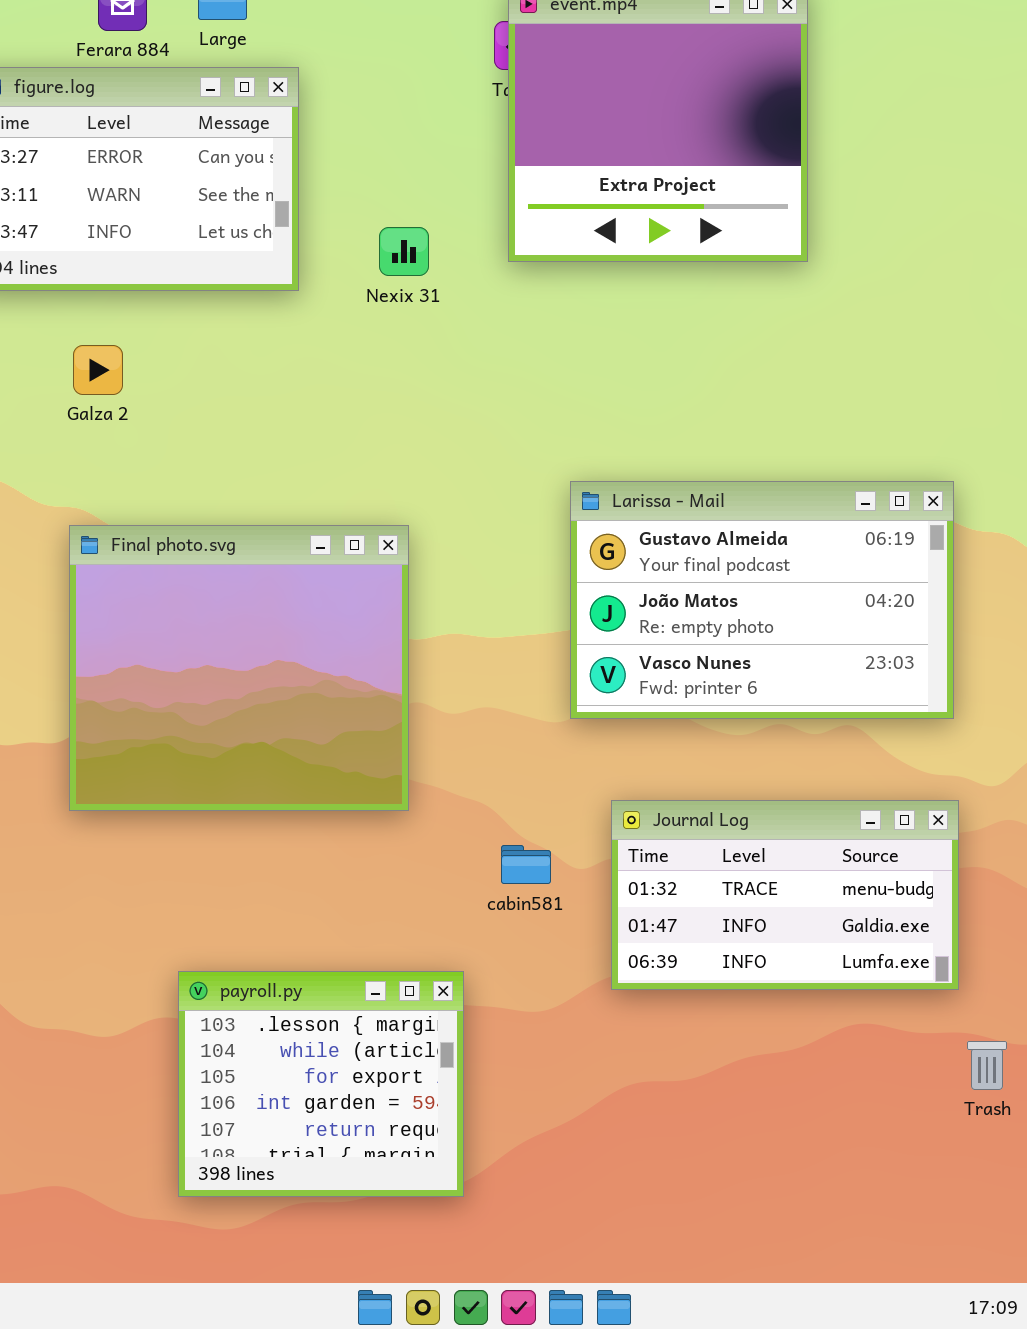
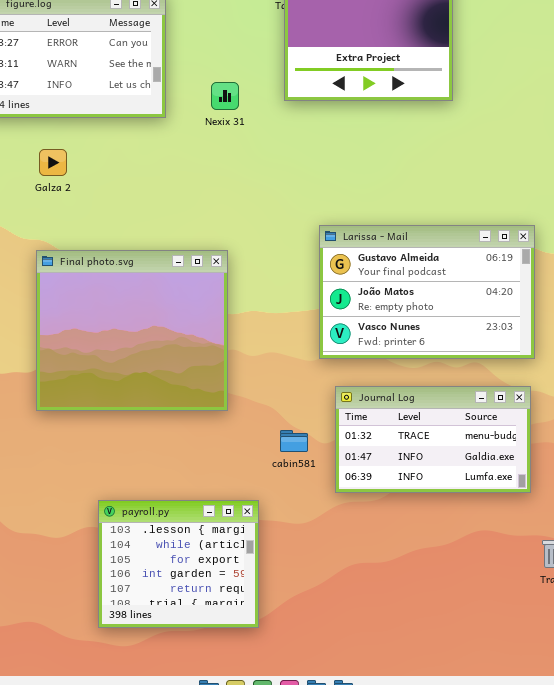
Journal Log: [611,800,959,990] -> [335,386,531,493], moved

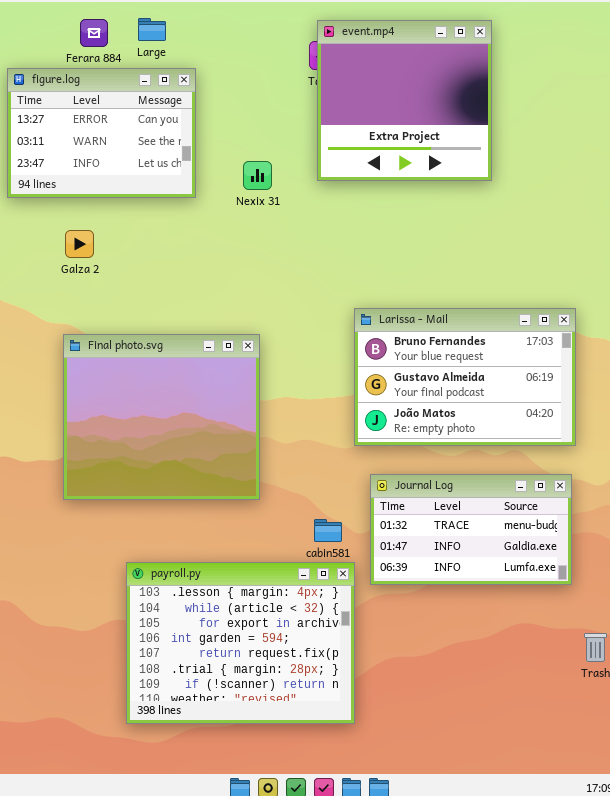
Larissa - Mail: [319,225,535,359] -> [354,308,576,446], scrolled up 1 row
payroll.py: [98,500,259,628] -> [126,562,355,724], resized

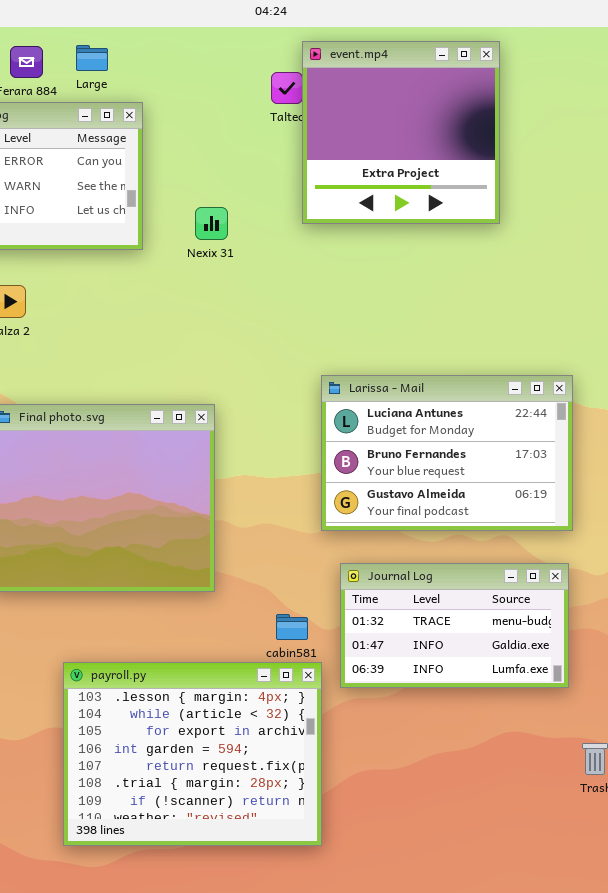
event.mp4: [317,20,492,181] -> [302,41,500,224], moved
Larissa - Mail: [354,308,576,446] -> [321,375,573,531], scrolled up 1 row

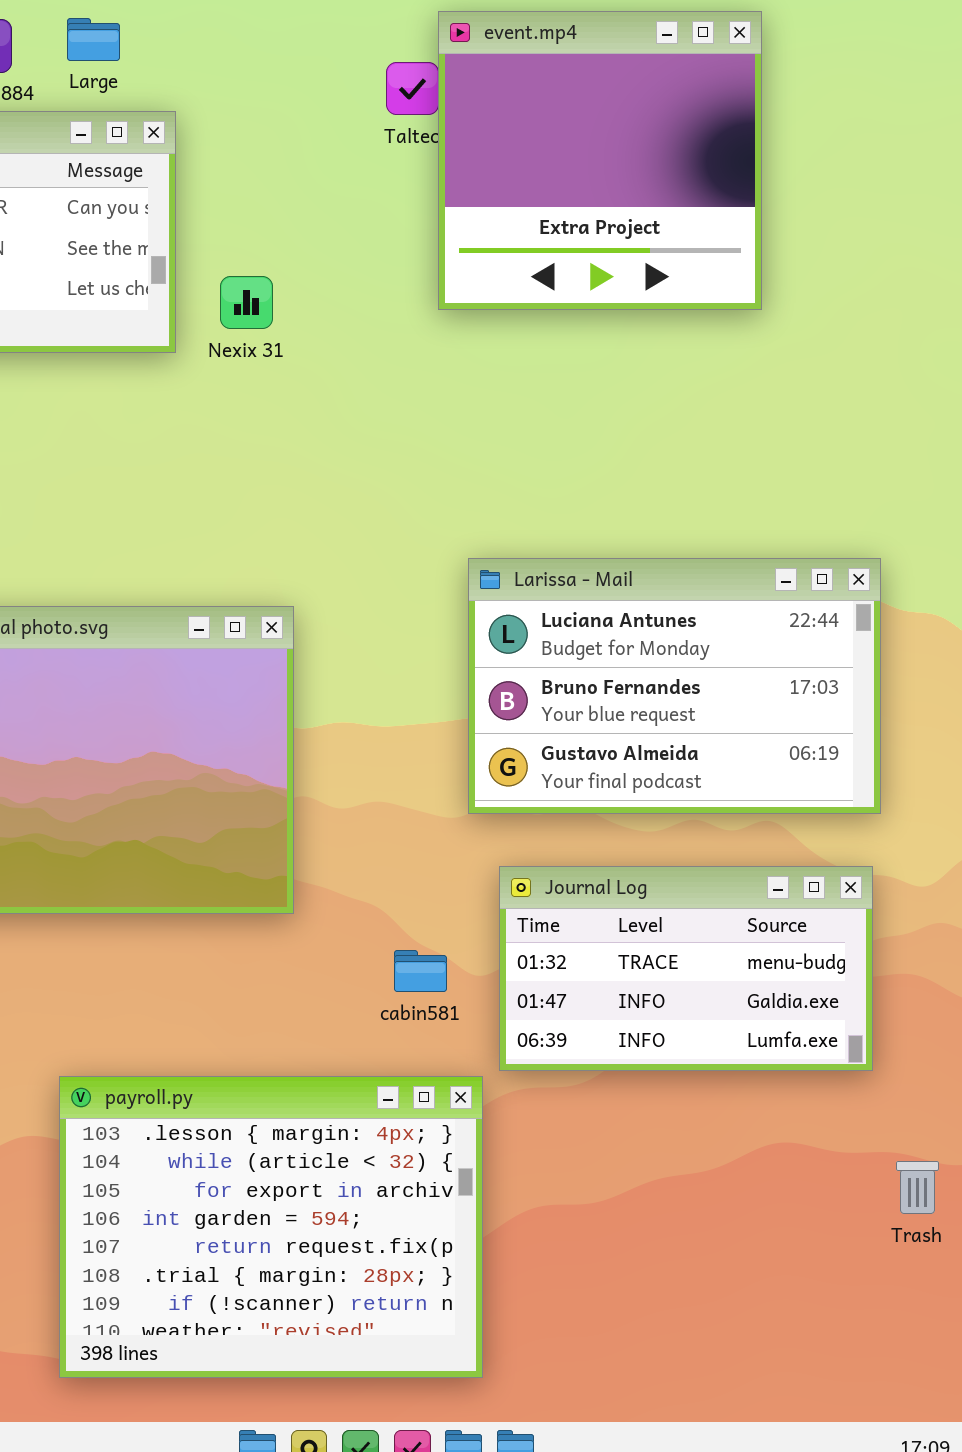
Nexix 31: [195,207,228,240] -> [220,276,273,329], moved
payroll.py: [63,662,322,846] -> [59,1076,483,1378], moved

